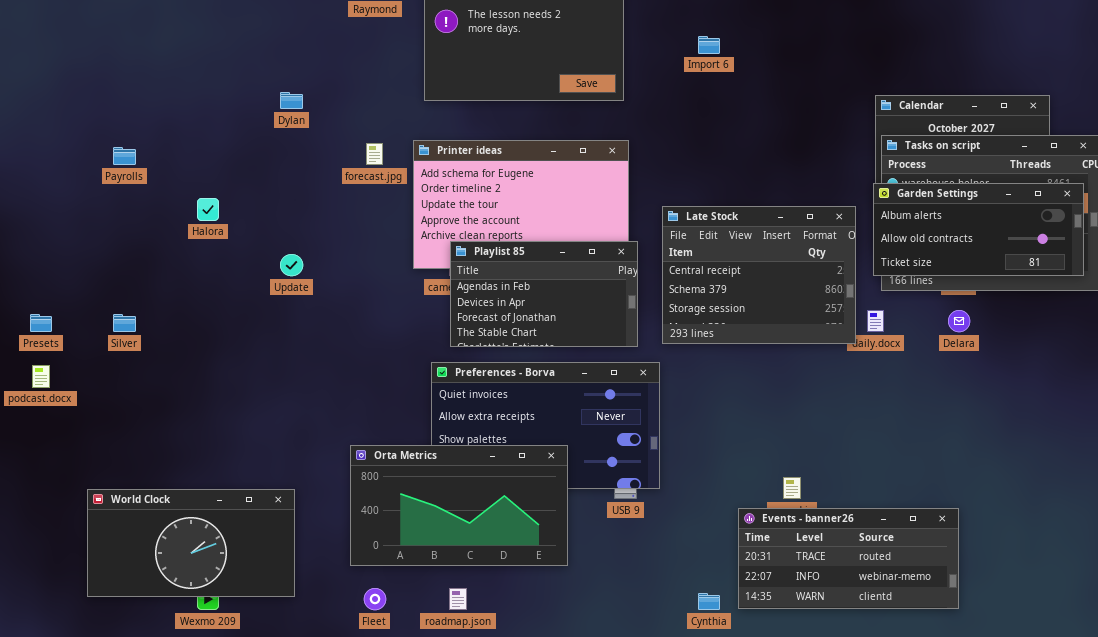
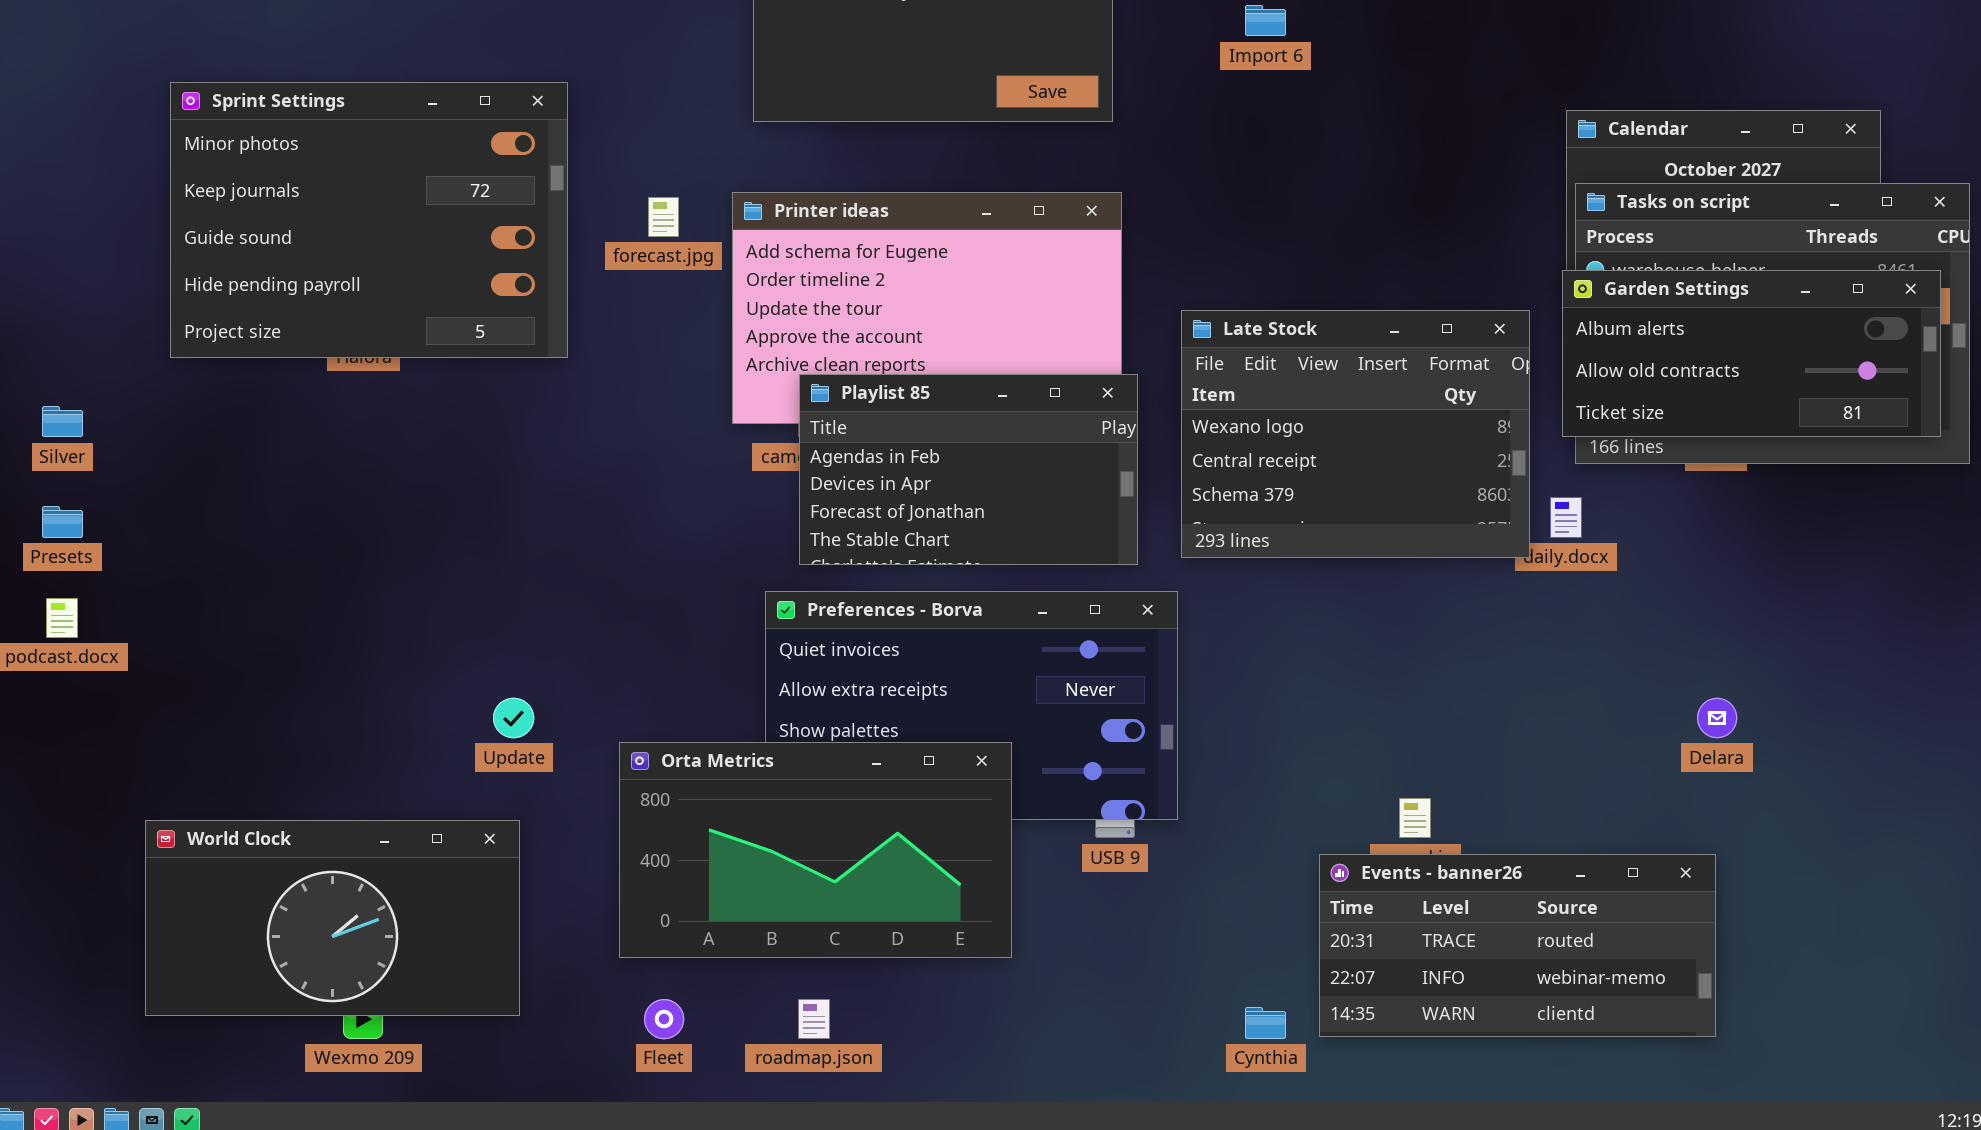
Sprint Settings: none -> [170,82,568,358], opened
Late Stock: [662,206,856,344] -> [1181,310,1530,558], scrolled up 1 row
Update: [280,254,303,276] -> [493,698,534,738], moved
Delara: [948,310,970,332] -> [1697,698,1737,738], moved
Silver: [113,314,136,332] -> [42,406,83,437], moved

